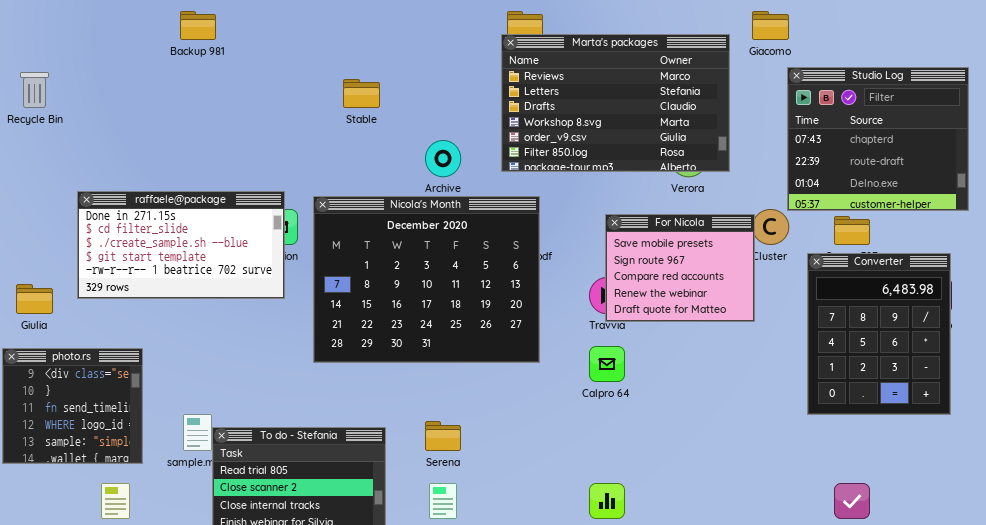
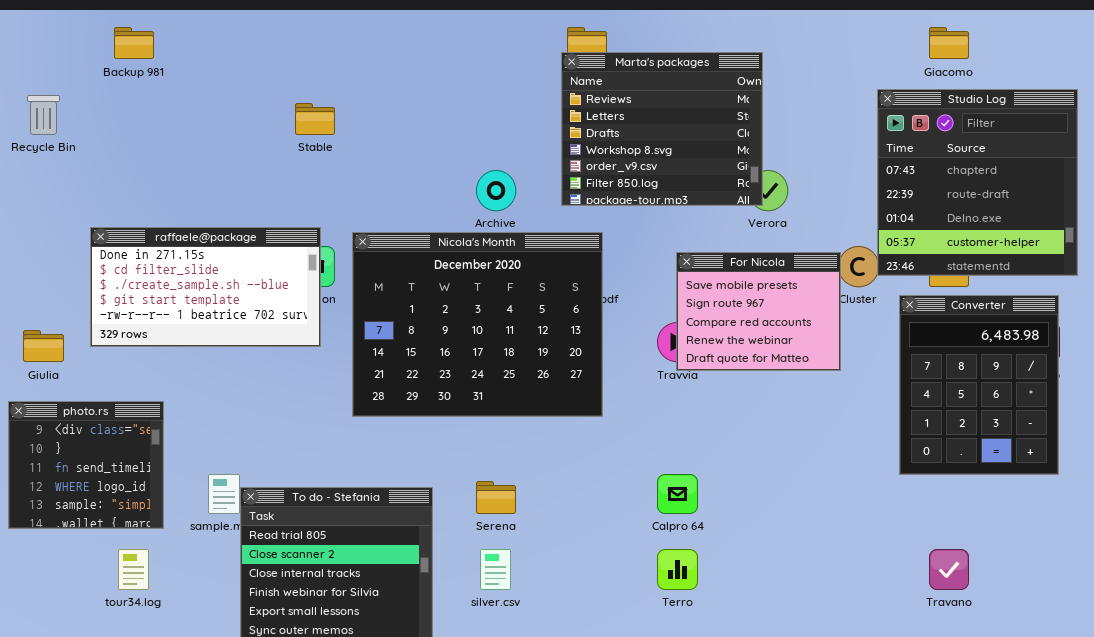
Backup 981: [180,11,216,40] -> [114,27,154,59], moved
Giacomo: [752,11,789,40] -> [929,27,969,59], moved
Marta's packages: [501,34,730,172] -> [561,52,763,206], resized
Studio Log: [787,67,969,211] -> [877,89,1078,276], resized
Stable: [343,79,380,108] -> [295,103,335,135], moved
Calpro 64: [589,346,625,382] -> [657,474,698,514], moved

